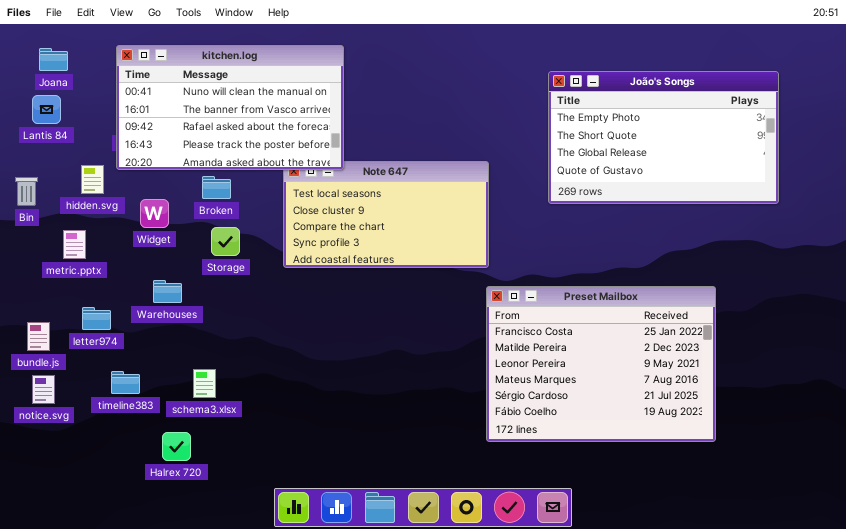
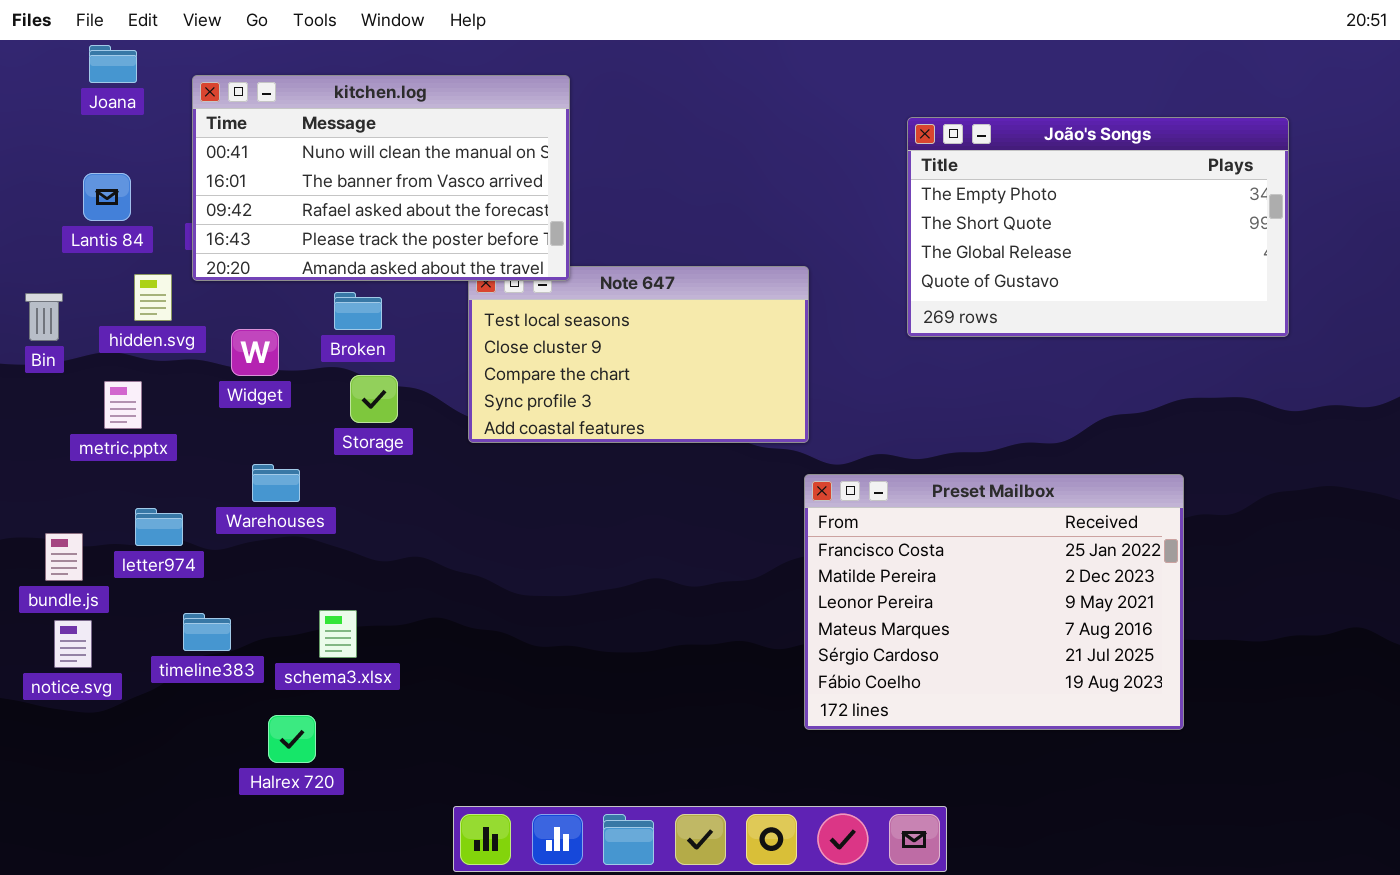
Joana: [39,48,68,71] -> [89,45,137,83], moved
Lantis 84: [32,95,61,124] -> [83,173,131,221], moved

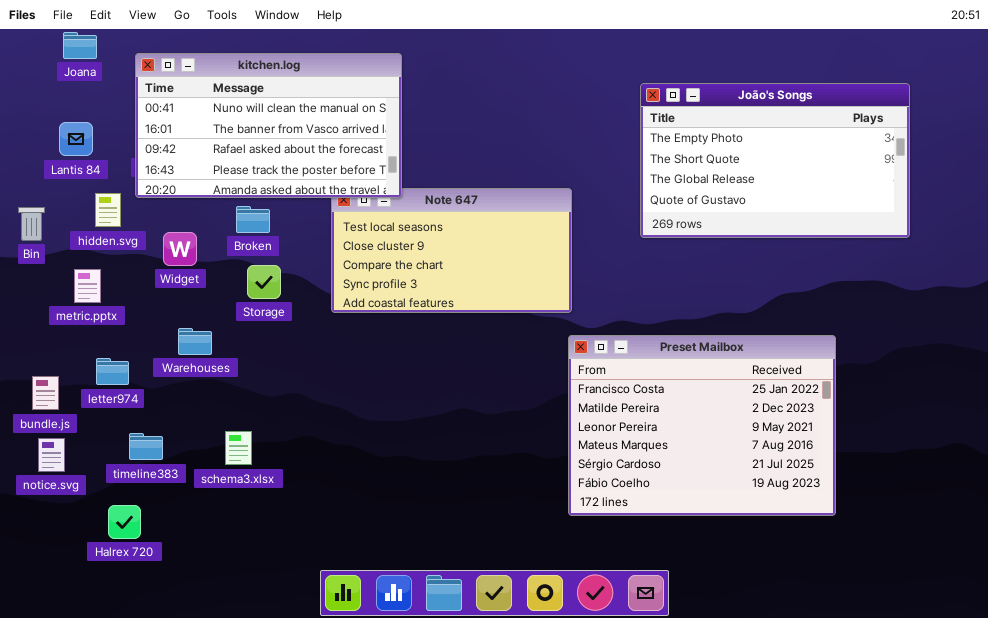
Halrex 720: [268,715,316,763] -> [108,505,141,539], moved

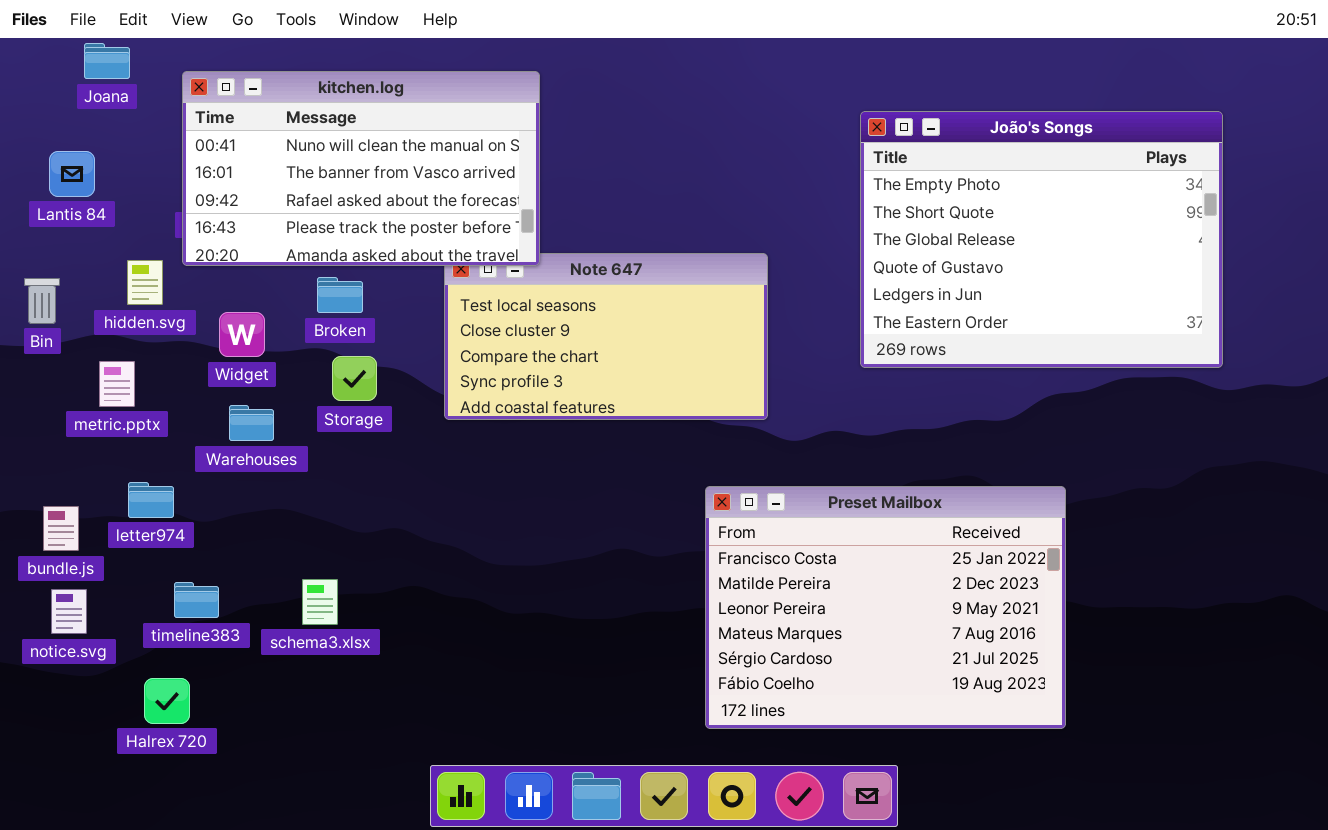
João's Songs: [640,83,910,238] -> [860,111,1223,368], resized
Lantis 84: [59,122,93,156] -> [49,151,95,197], moved
Warehouses: [178,328,212,355] -> [229,405,274,441], moved
Preset Mailbox: [568,335,836,516] -> [705,486,1066,729], moved

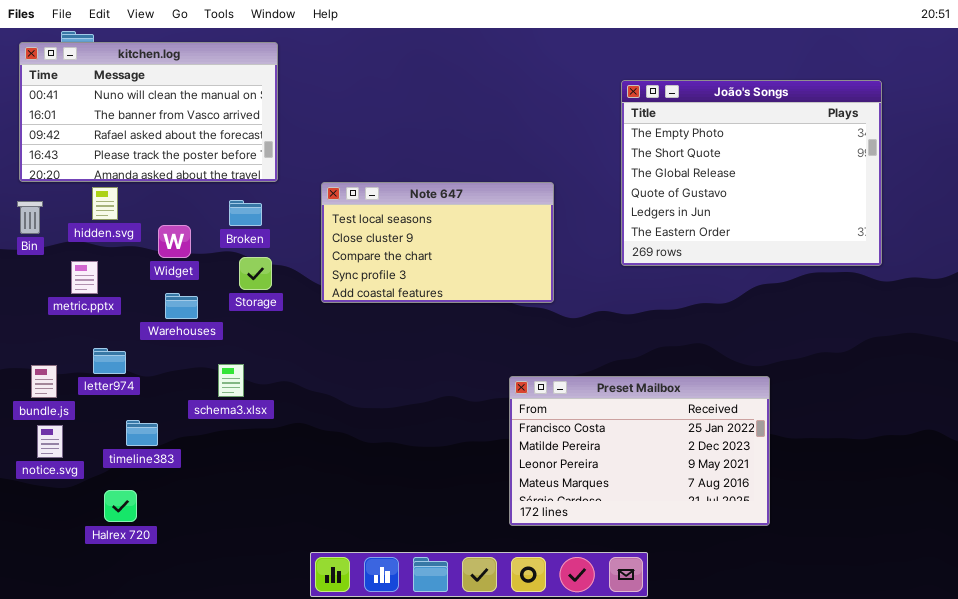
kitchen.log: [182,71,540,266] -> [19,42,278,182], moved
Preset Mailbox: [705,486,1066,729] -> [509,376,770,526], resized
schema3.xlsx: [302,579,338,625] -> [218,364,244,397], moved

